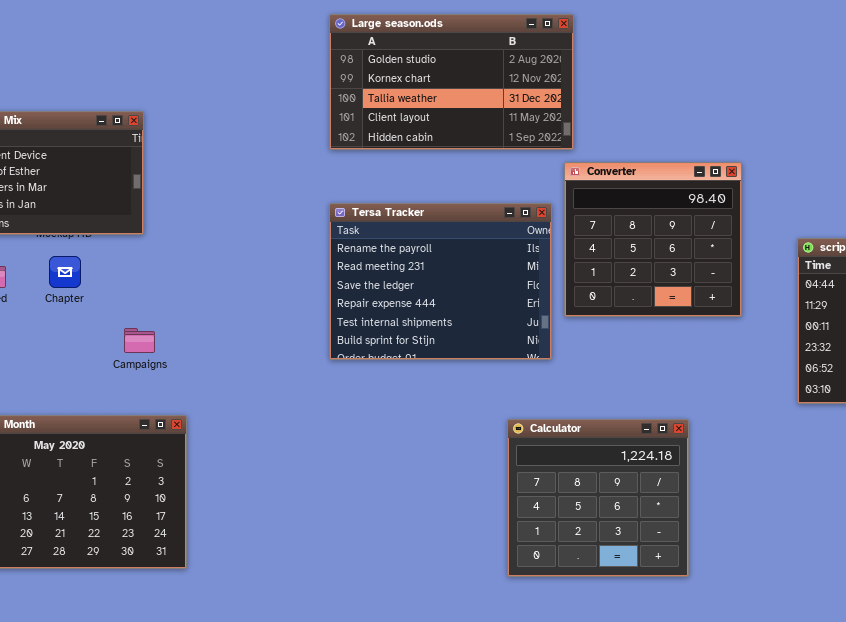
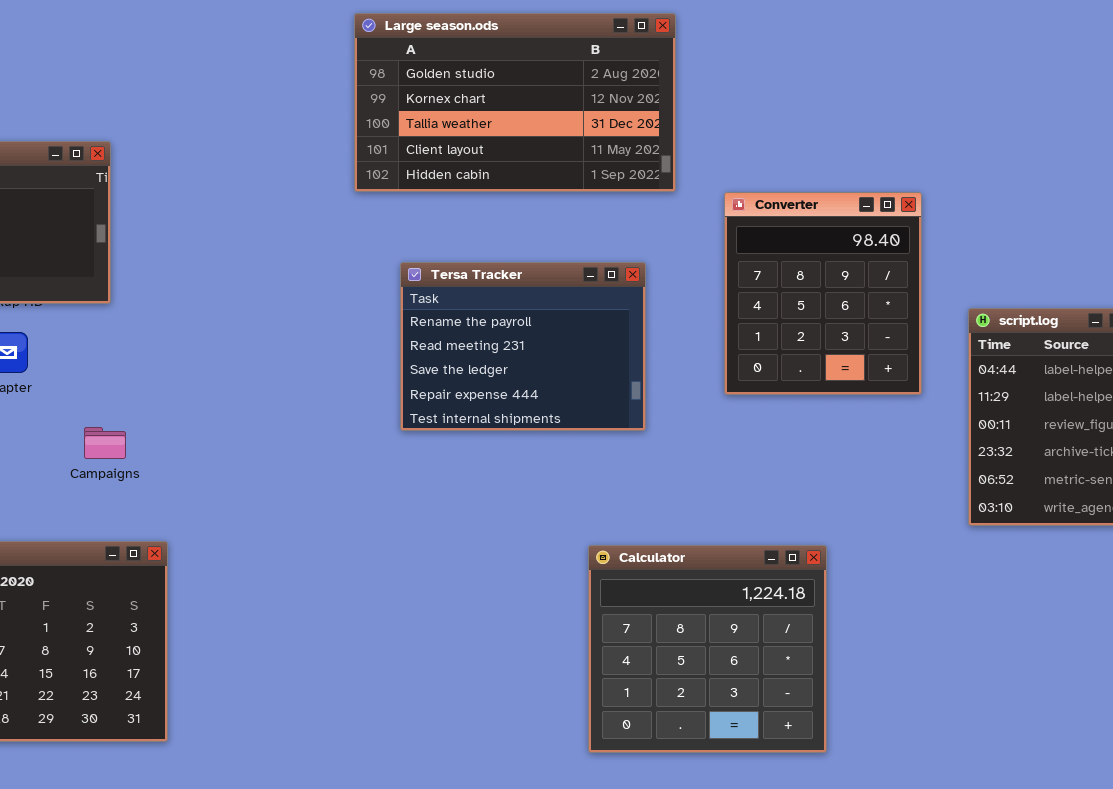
Converter: [564,162,742,317] -> [724,192,922,395], moved, resized
Tersa Tracker: [329,203,552,360] -> [400,262,646,431], resized

